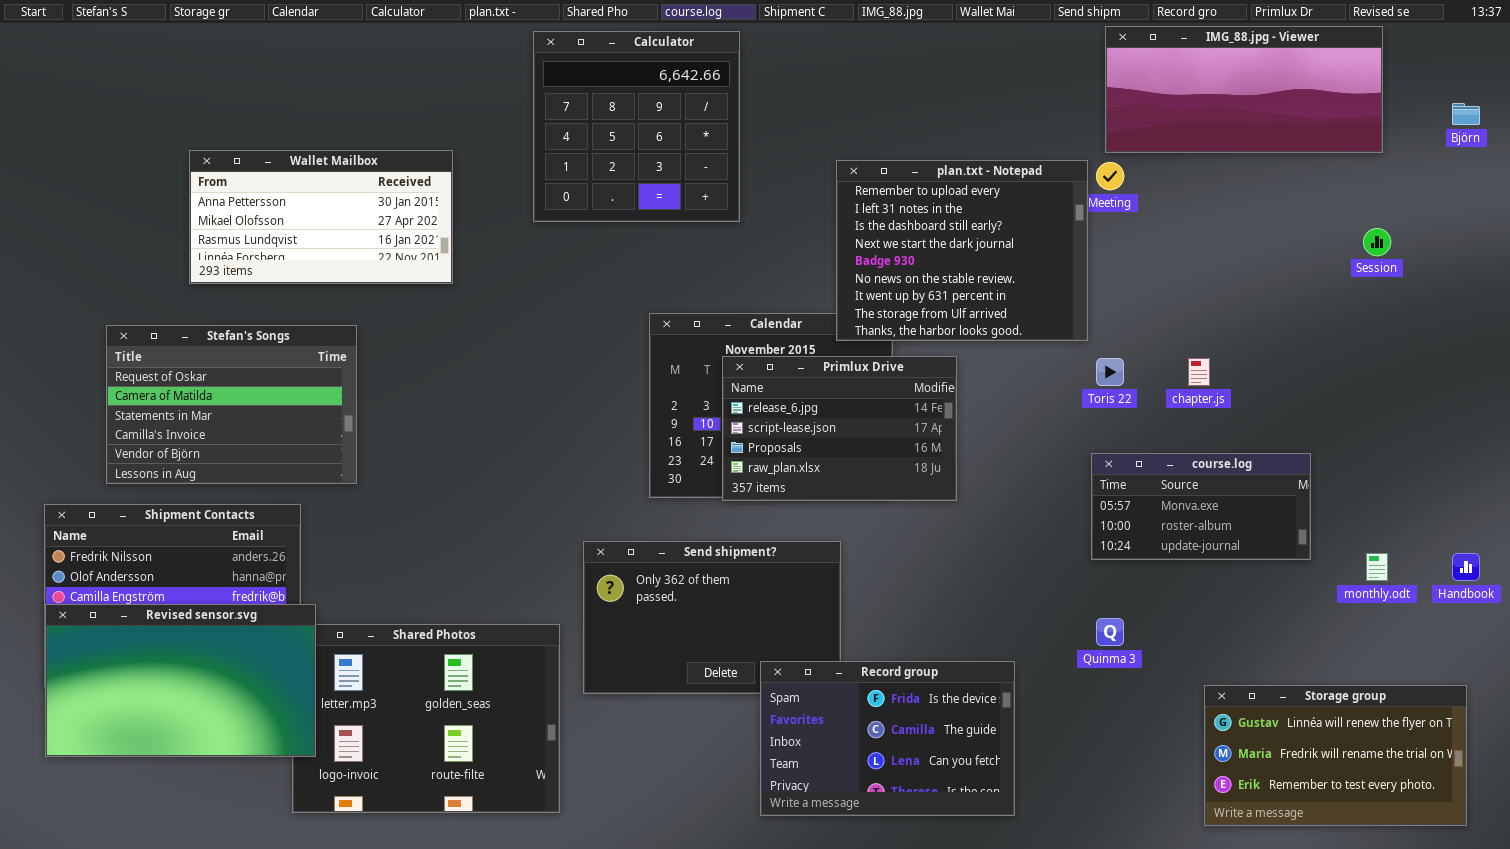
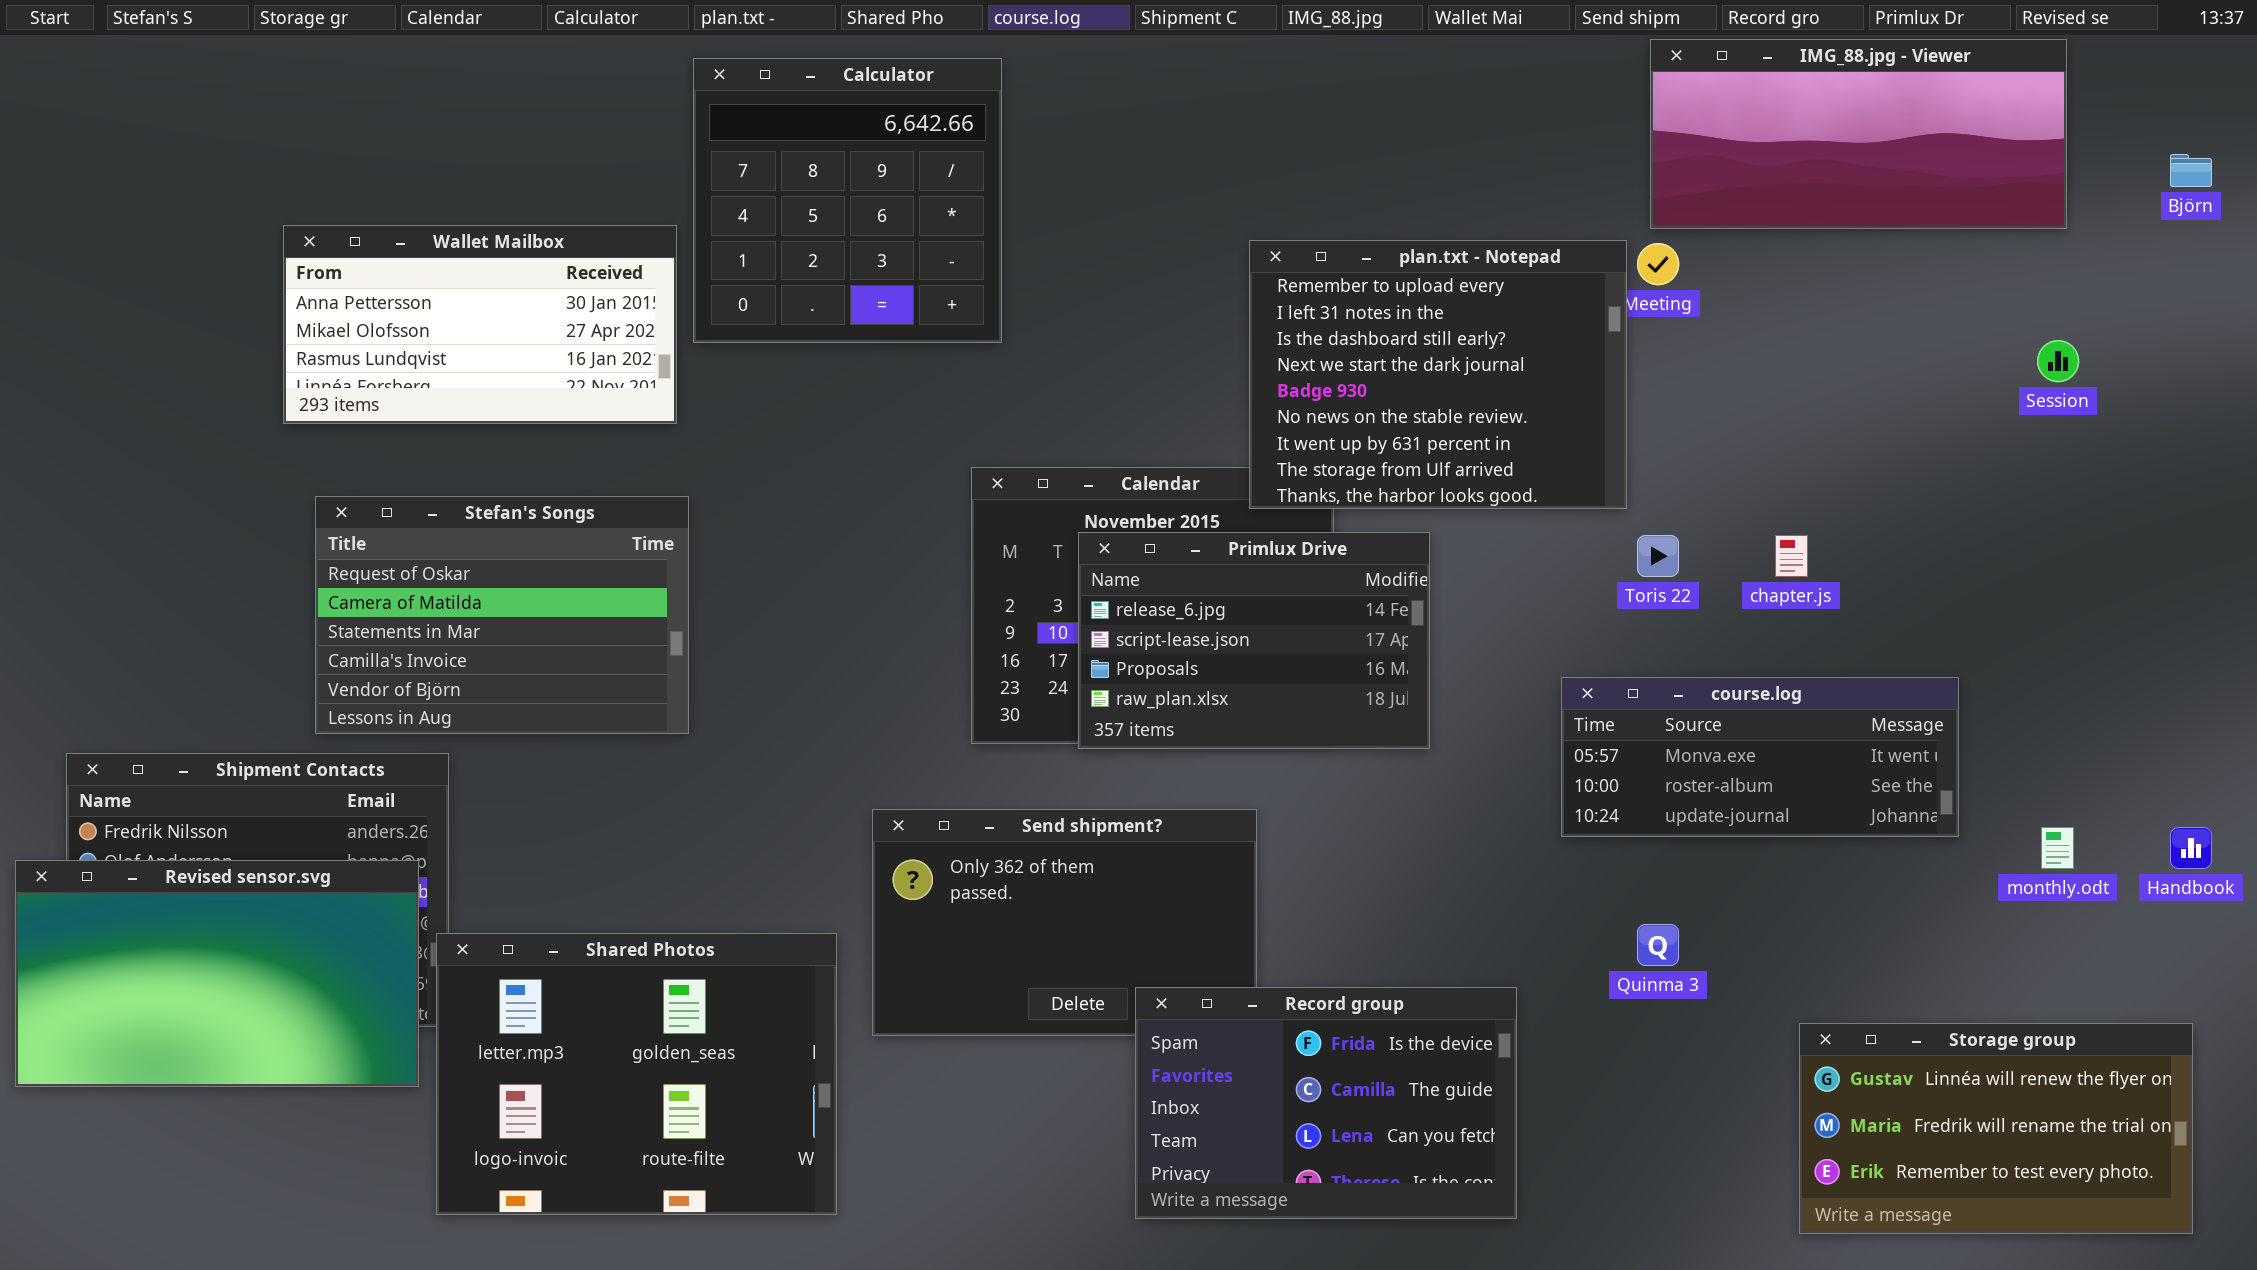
Calculator: [533,31,740,222] -> [693,58,1002,343], moved
Stefan's Songs: [106,325,357,484] -> [315,496,689,734], moved
course.log: [1091,453,1311,560] -> [1561,677,1959,837], resized
Revised sensor.svg: [45,604,316,757] -> [15,860,419,1087], moved

